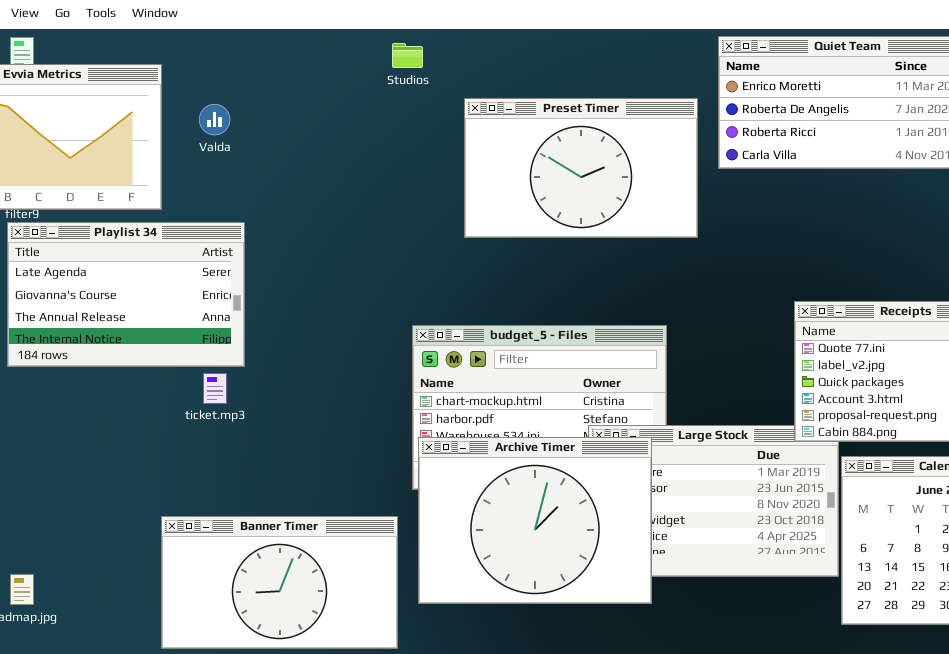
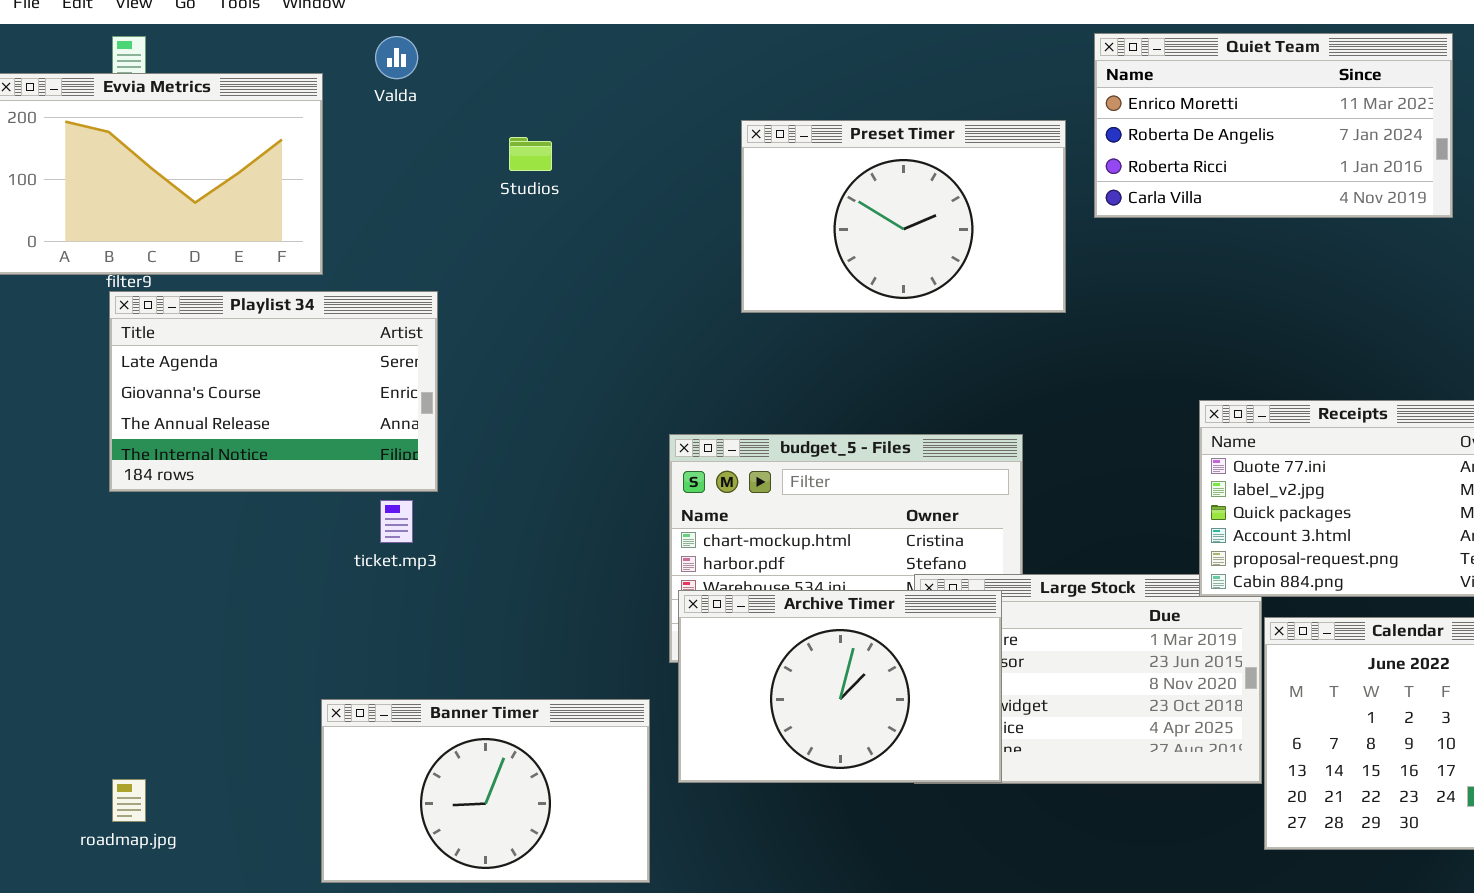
Studios: [392,43,423,68] -> [509,137,552,171], moved
Valda: [199,104,230,135] -> [375,36,418,79], moved
Archive Timer: [418,437,652,604] -> [678,590,1002,783], resized

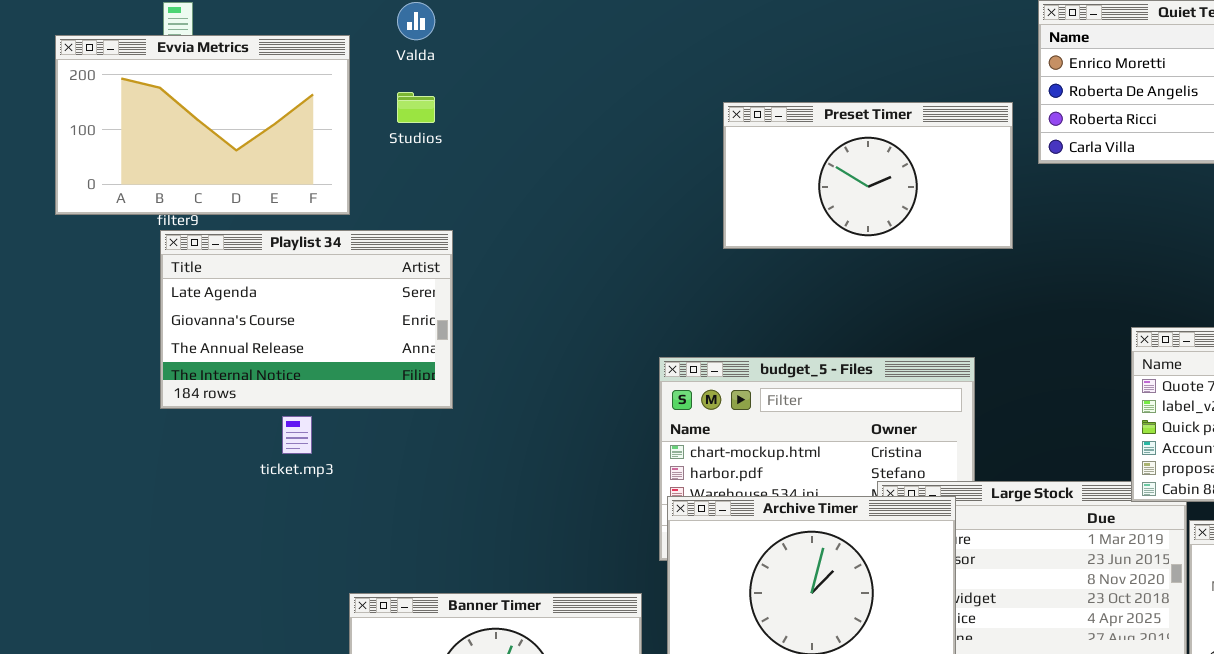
Preset Timer: [741,120,1066,313] -> [723,102,1013,249], resized
Studios: [509,137,552,171] -> [397,92,435,123], moved
ticket.mp3: [380,500,413,543] -> [282,416,312,454], moved

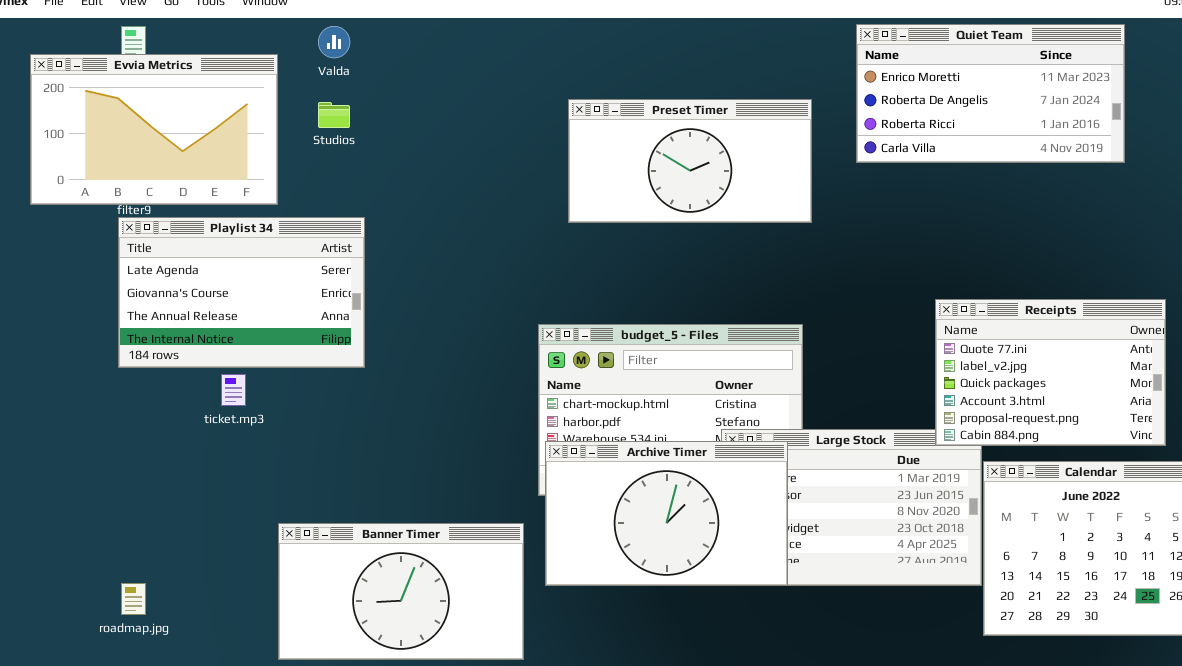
Preset Timer: [723,102,1013,249] -> [568,99,812,223], moved

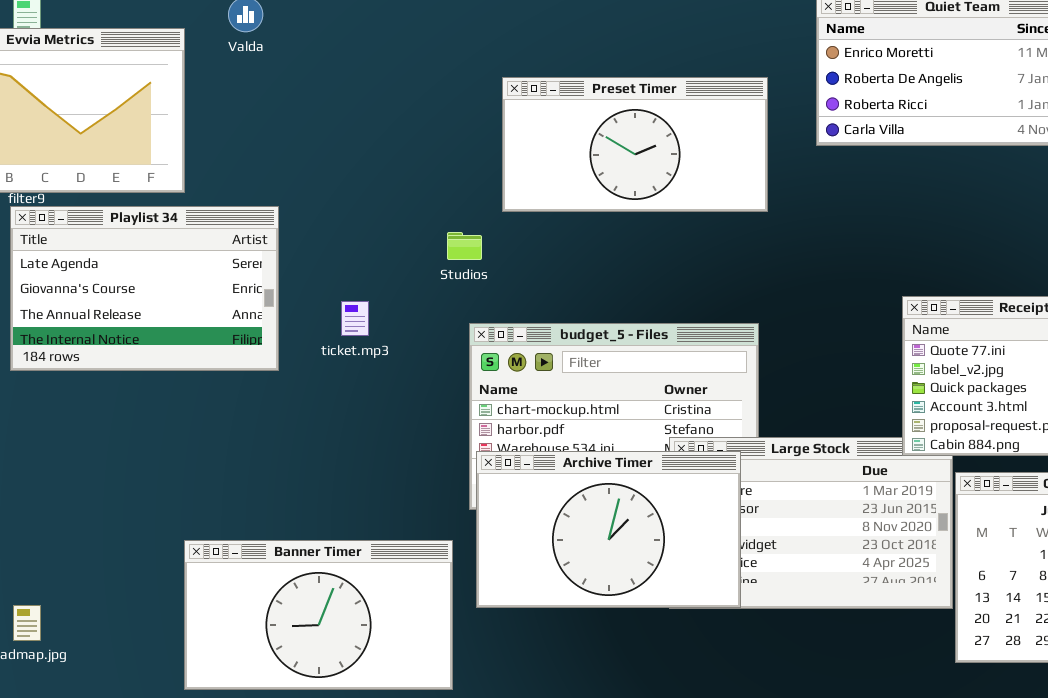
Studios: [318,102,350,128] -> [447,232,482,260], moved
ticket.mp3: [221,374,246,406] -> [341,301,369,336], moved

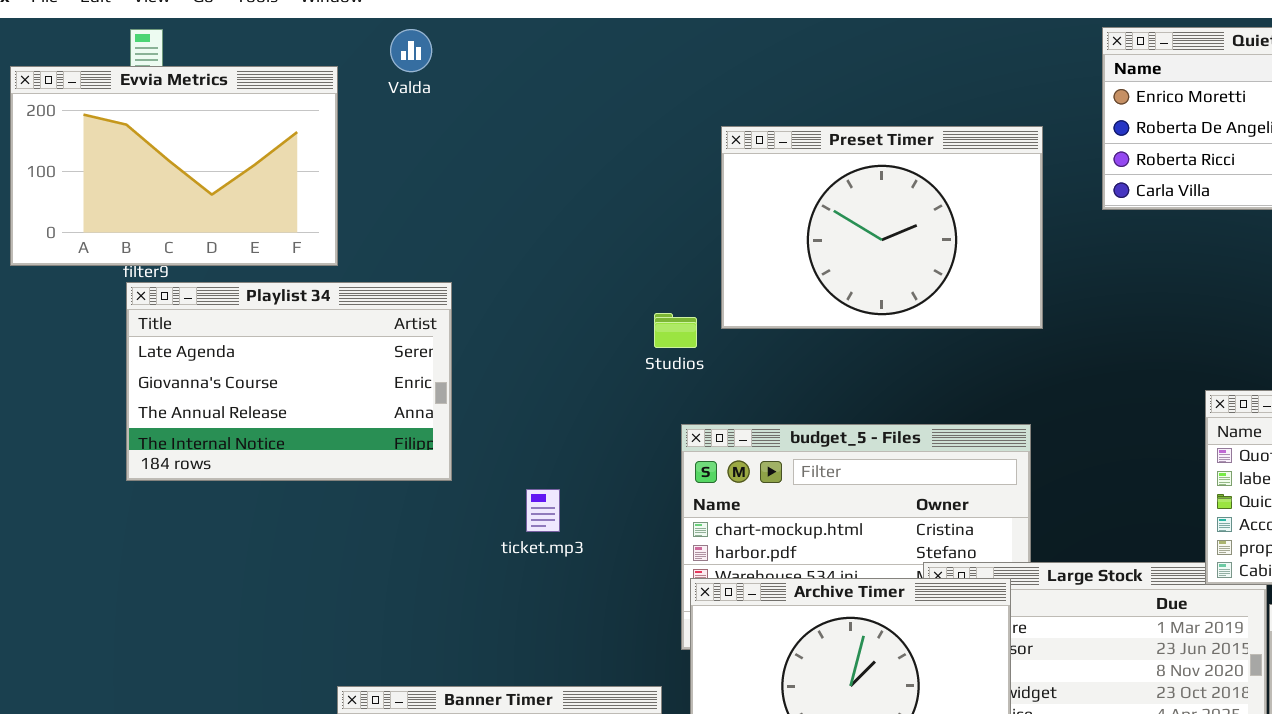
Preset Timer: [502,77,768,212] -> [721,126,1043,329], resized
ticket.mp3: [341,301,369,336] -> [526,489,560,532], moved

